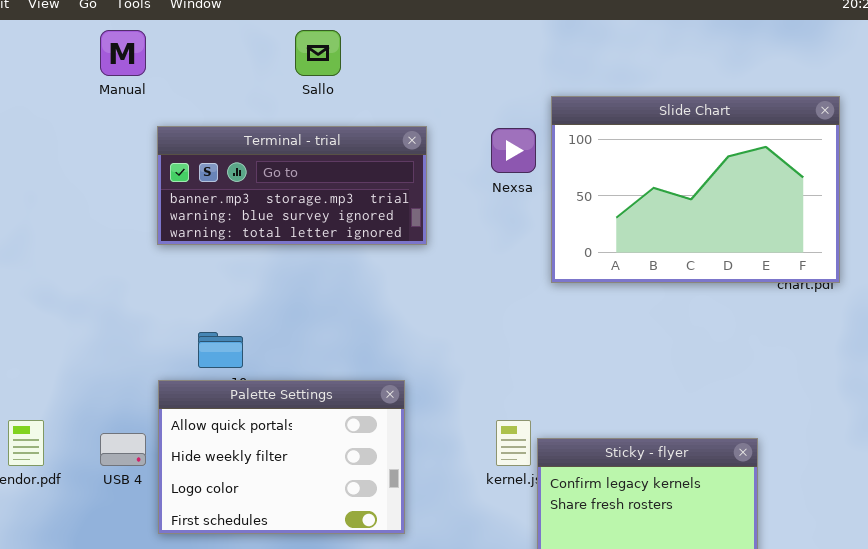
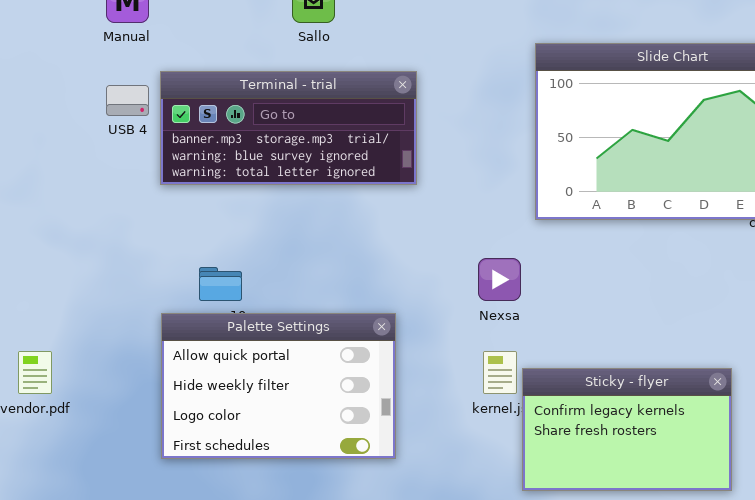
Nexsa: [491,128,536,173] -> [478,258,521,301], moved
USB 4: [100,433,146,466] -> [106,85,149,116], moved

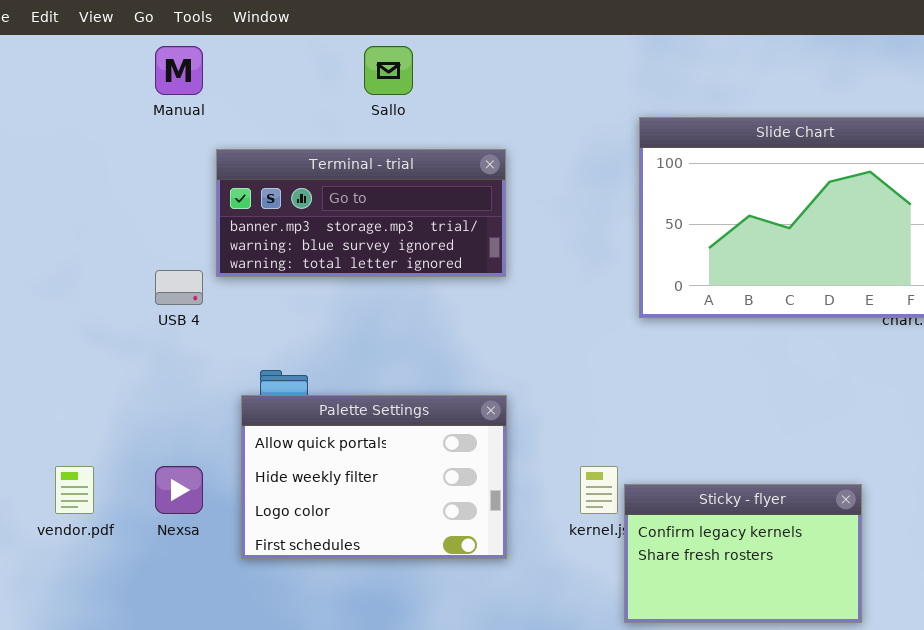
USB 4: [106,85,149,116] -> [155,270,203,305], moved
Nexsa: [478,258,521,301] -> [155,466,203,514], moved
Palette Settings: [161,313,396,459] -> [241,395,507,559], moved

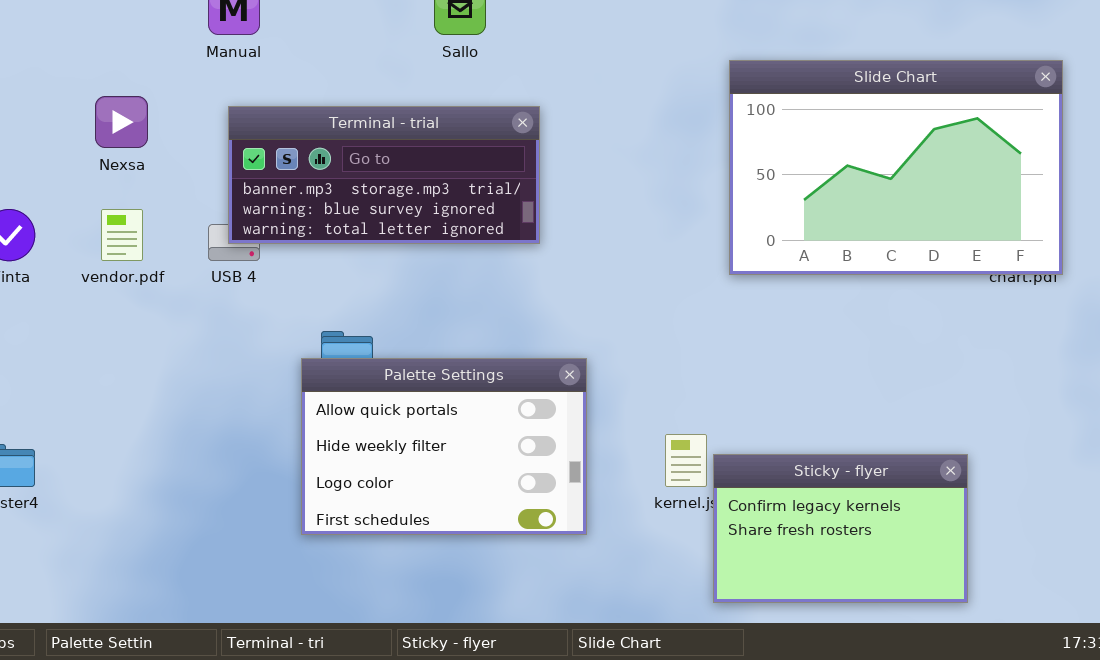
Terminal - trial: [216,149,506,277] -> [228,106,540,244], moved
vendor.pdf: [55,466,94,514] -> [101,209,143,261], moved
Nexsa: [155,466,203,514] -> [95,96,148,148], moved

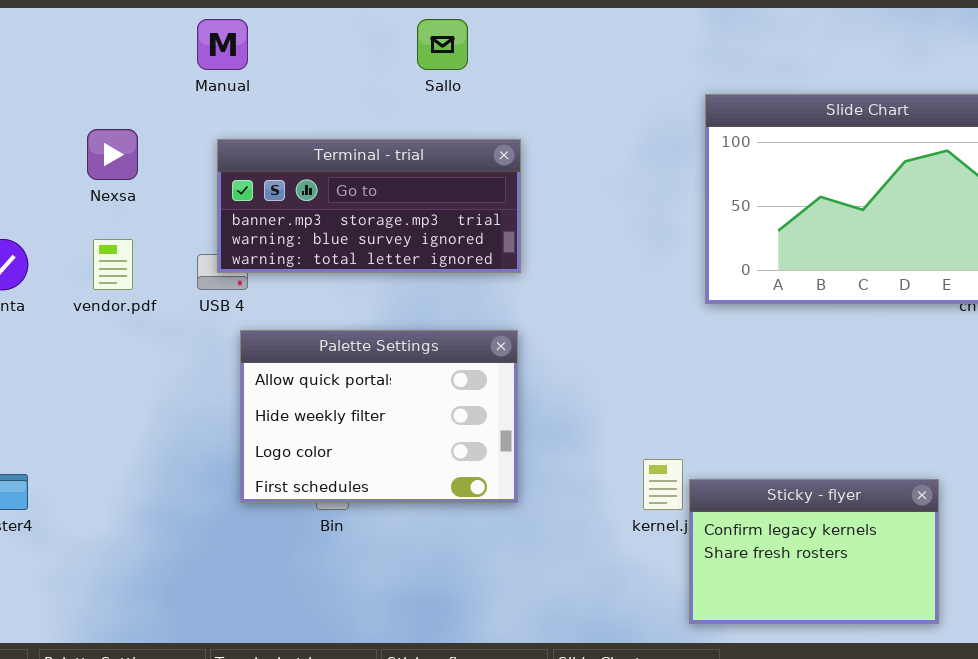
Palette Settings: [301,358,587,535] -> [240,330,518,503], moved

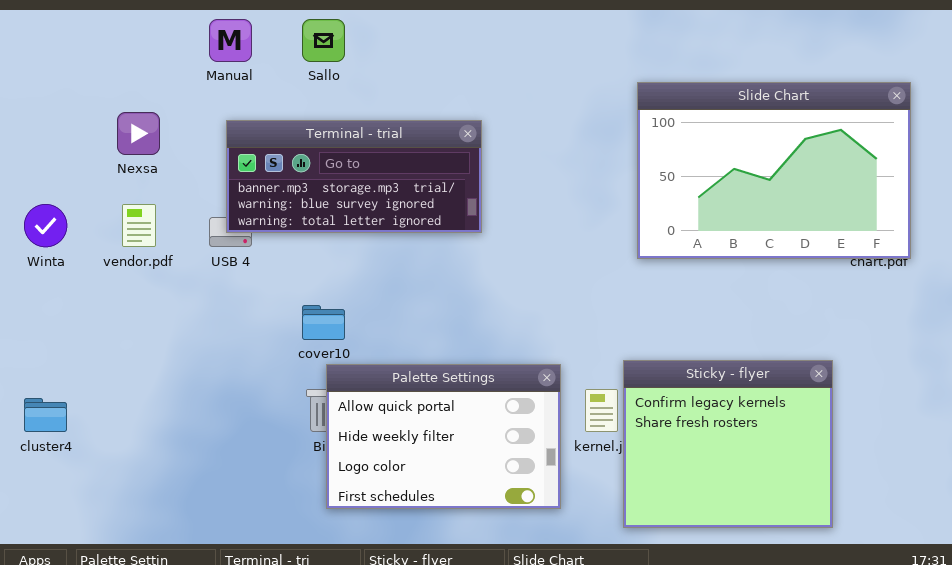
Sallo: [417,19,468,70] -> [302,19,345,62], moved
Palette Settings: [240,330,518,503] -> [326,364,561,509], moved
Sticky - flyer: [689,479,939,624] -> [623,360,833,528], resized

